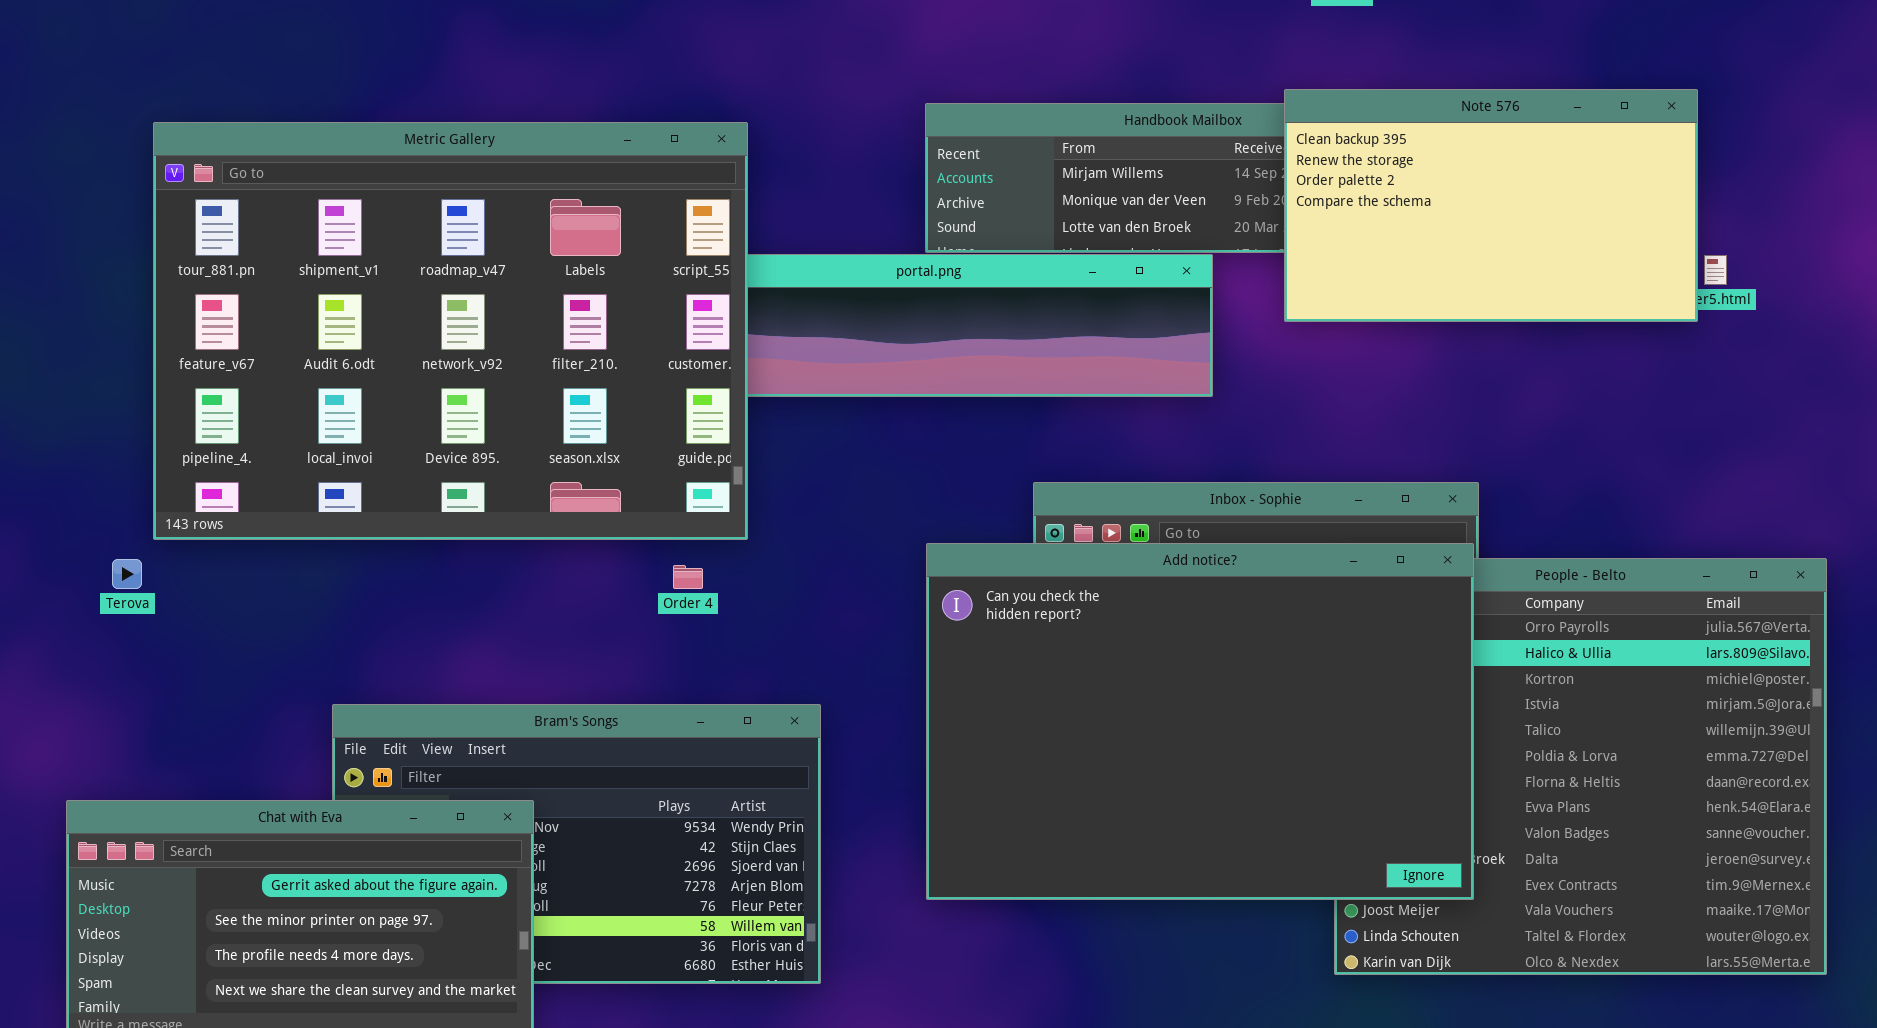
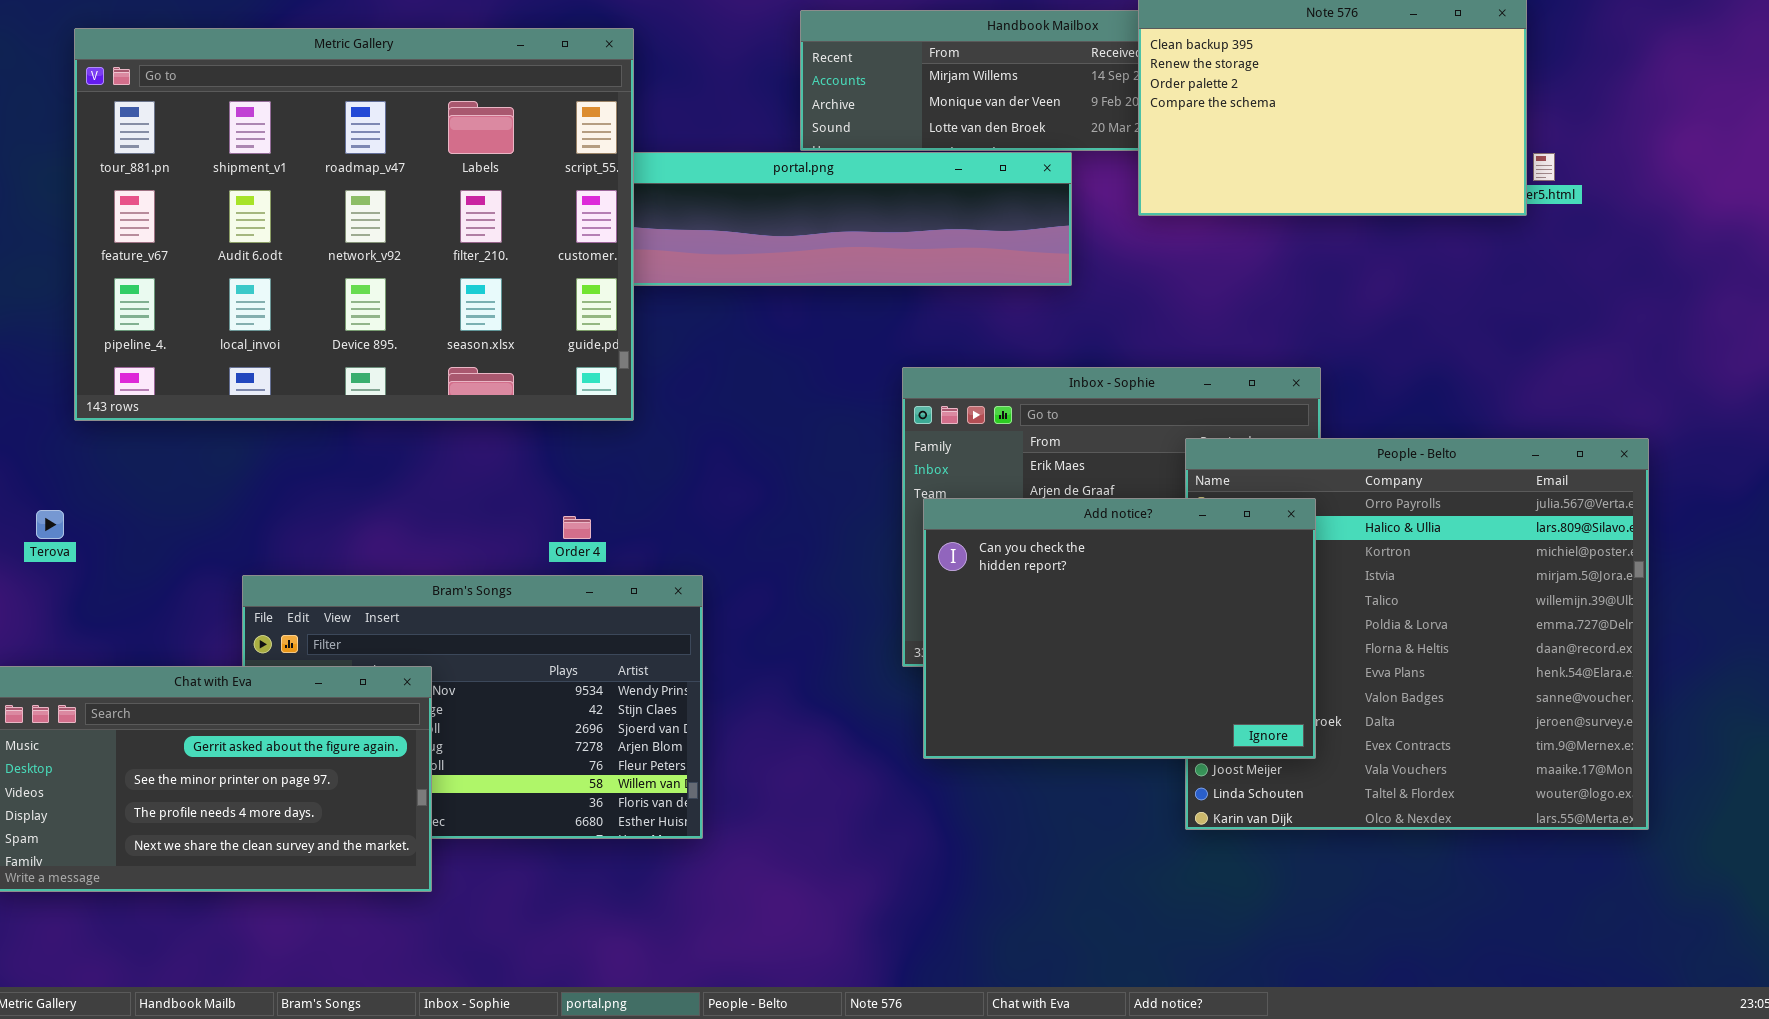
Add notice?: [926,543,1474,900] -> [923,498,1316,759], resized
Terova: [112,559,142,589] -> [36,510,64,539], moved
Order 4: [673,565,703,589] -> [563,516,591,539], moved

